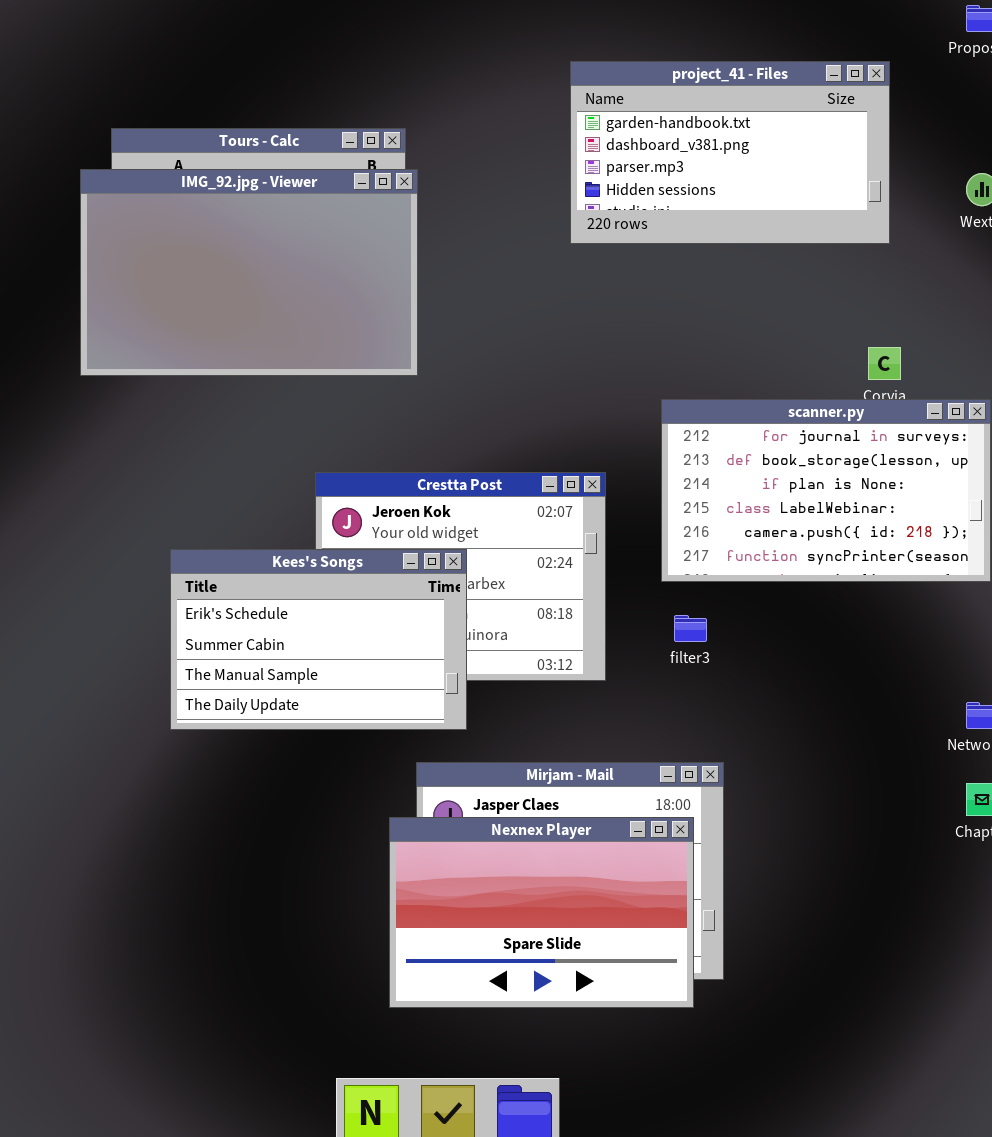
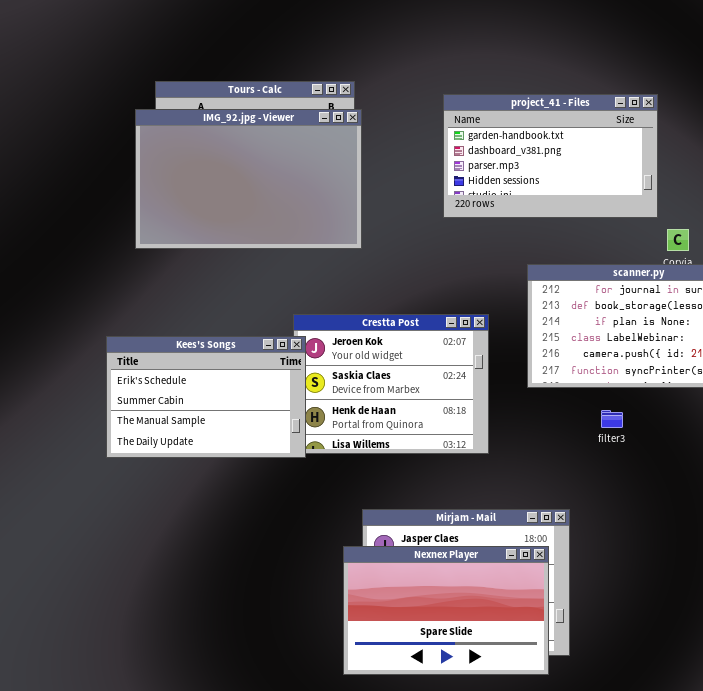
project_41 - Files: [570,61,890,244] -> [443,94,658,218], moved
Kees's Songs: [170,549,467,730] -> [106,336,306,458], moved
filter3: [674,615,707,642] -> [601,410,623,428], moved

